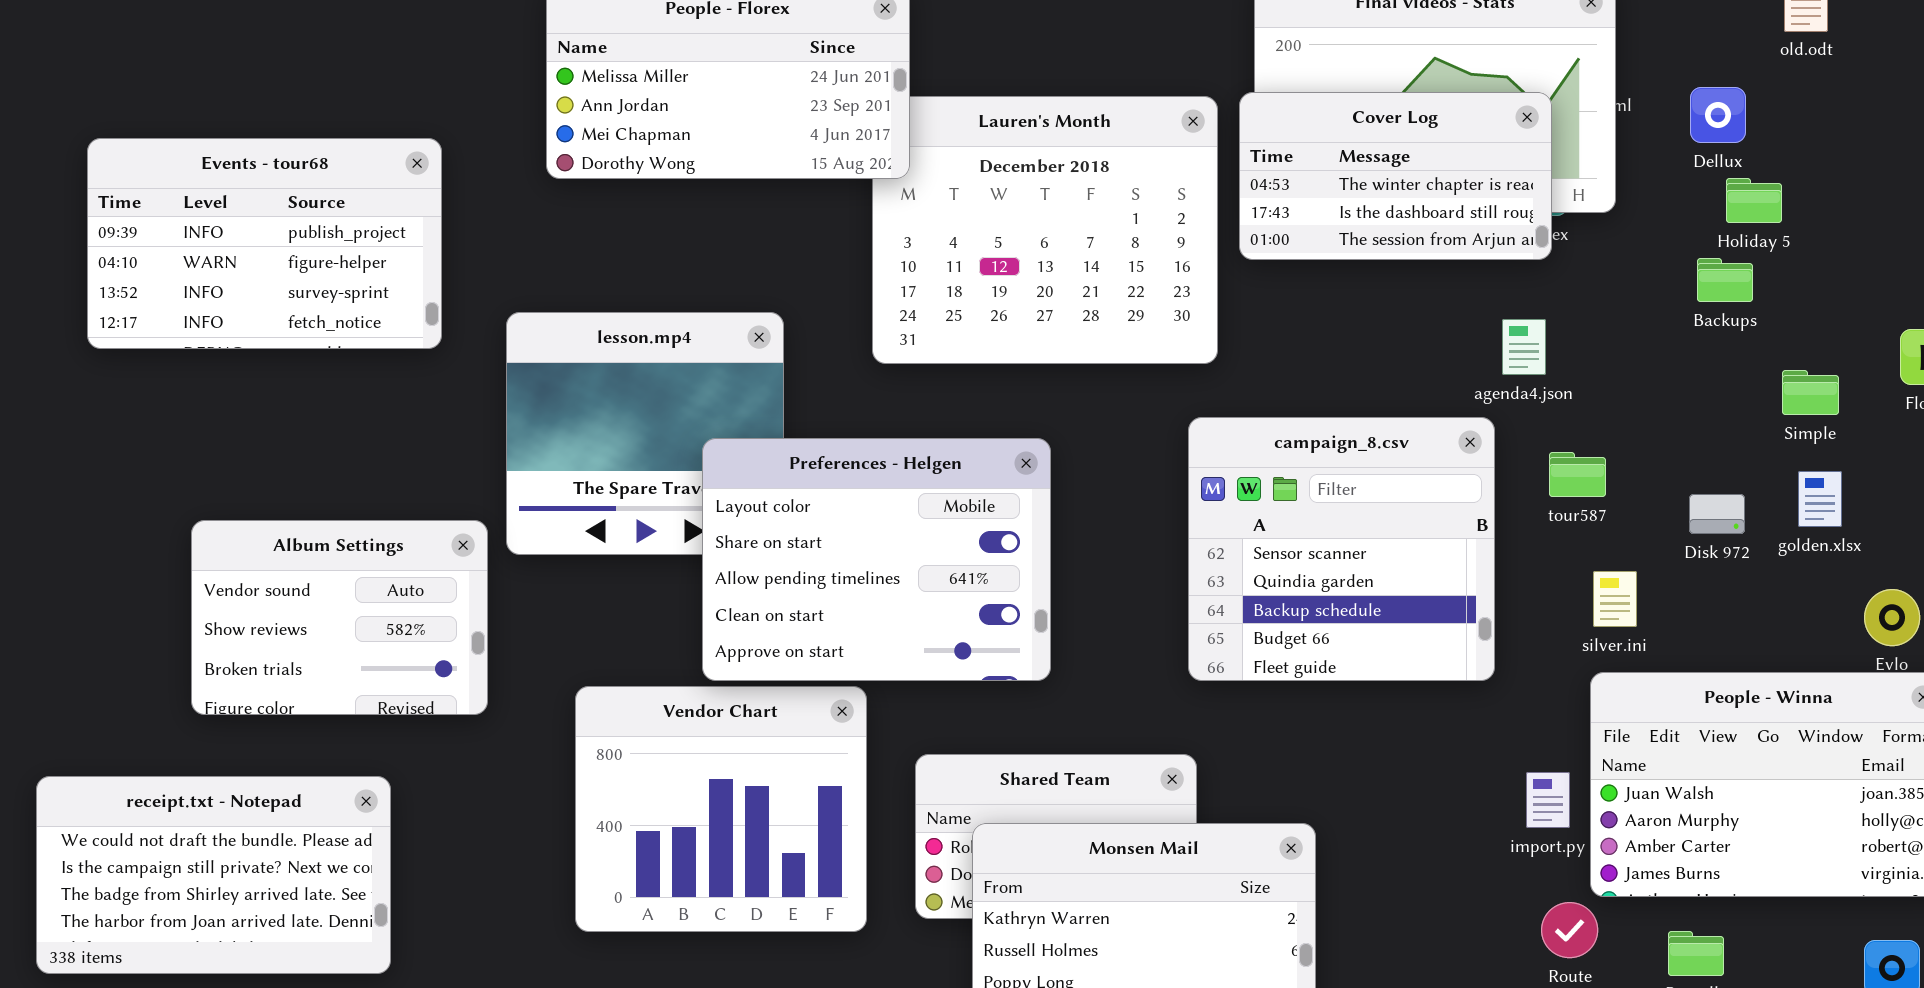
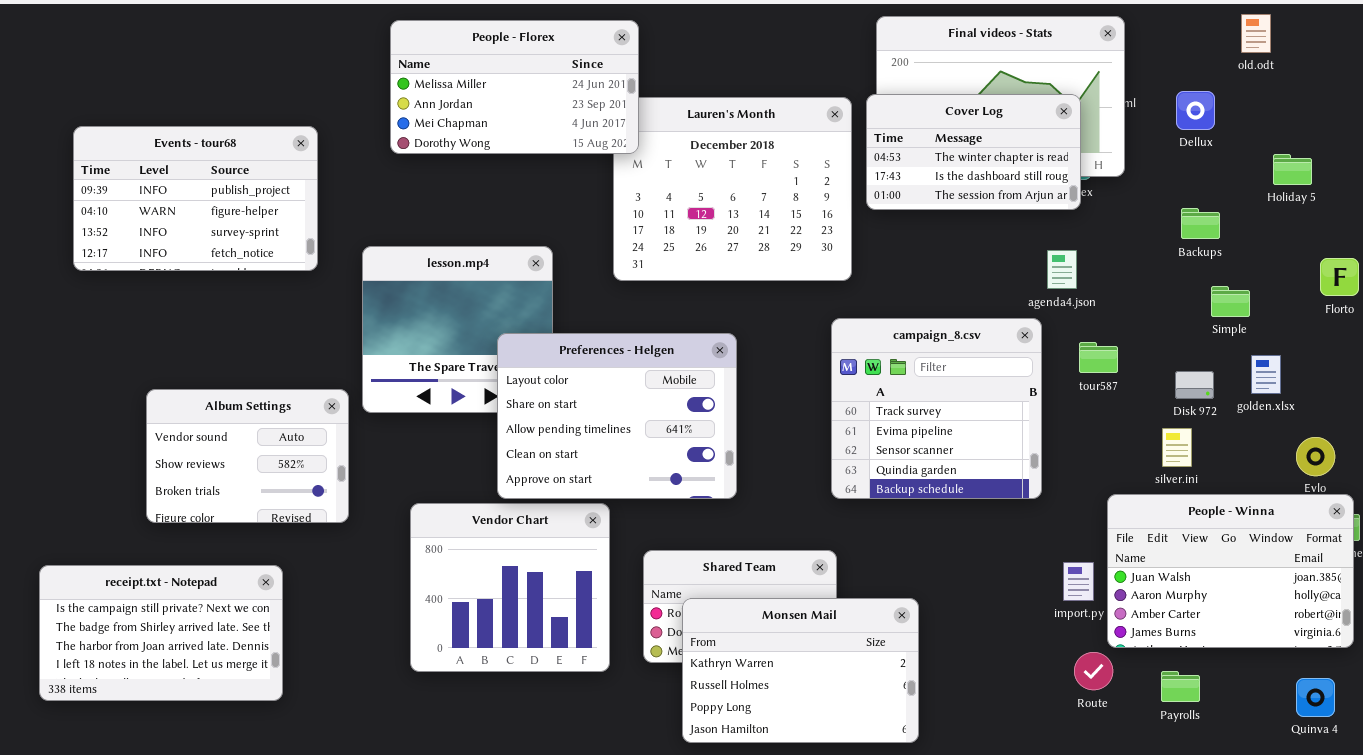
Holiday 5: [1726,178,1782,223] -> [1273,154,1312,185], moved
Simple: [1782,370,1839,415] -> [1211,286,1250,317], moved
campaign_8.csv: [1188,417,1495,681] -> [831,318,1042,499], scrolled up 2 rows
silver.ini: [1593,571,1637,627] -> [1162,428,1192,467], moved
receipt.txt - Notepad: [36,776,391,974] -> [39,565,283,701], scrolled down 1 row

